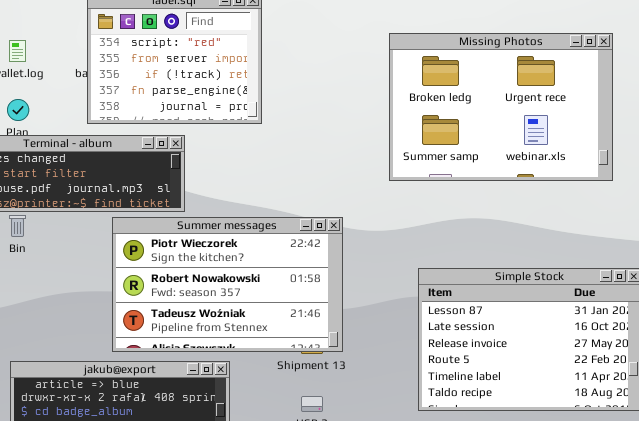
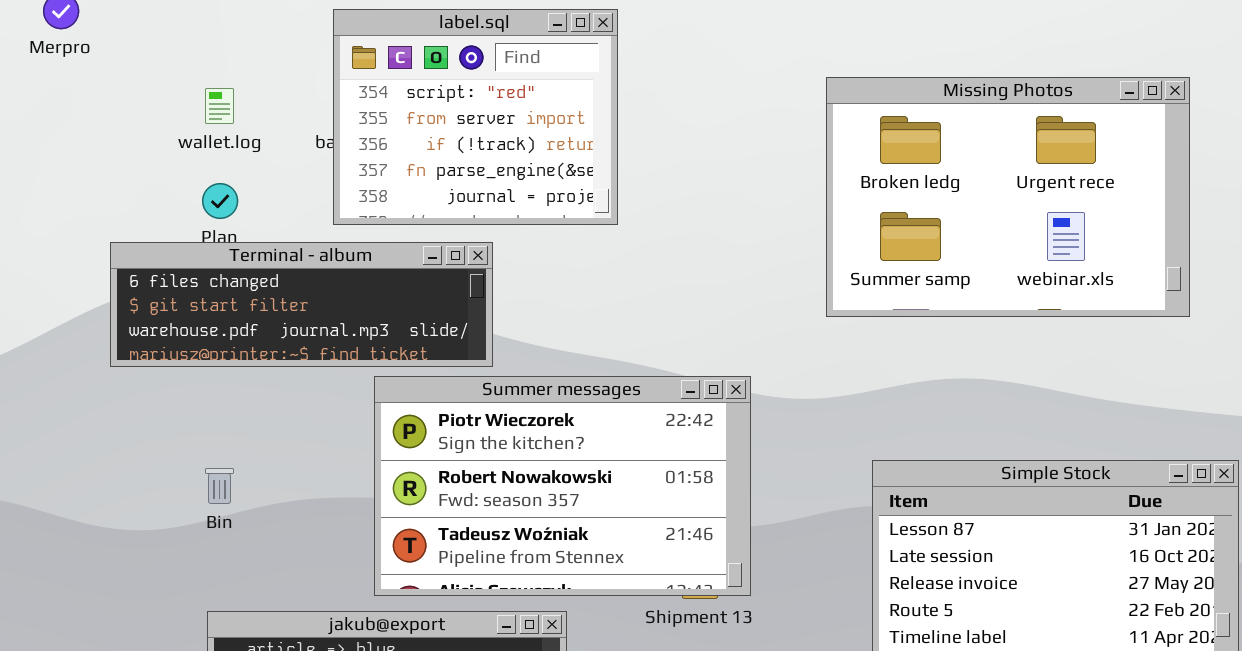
Bin: [9,215,26,237] -> [205,468,234,504], moved

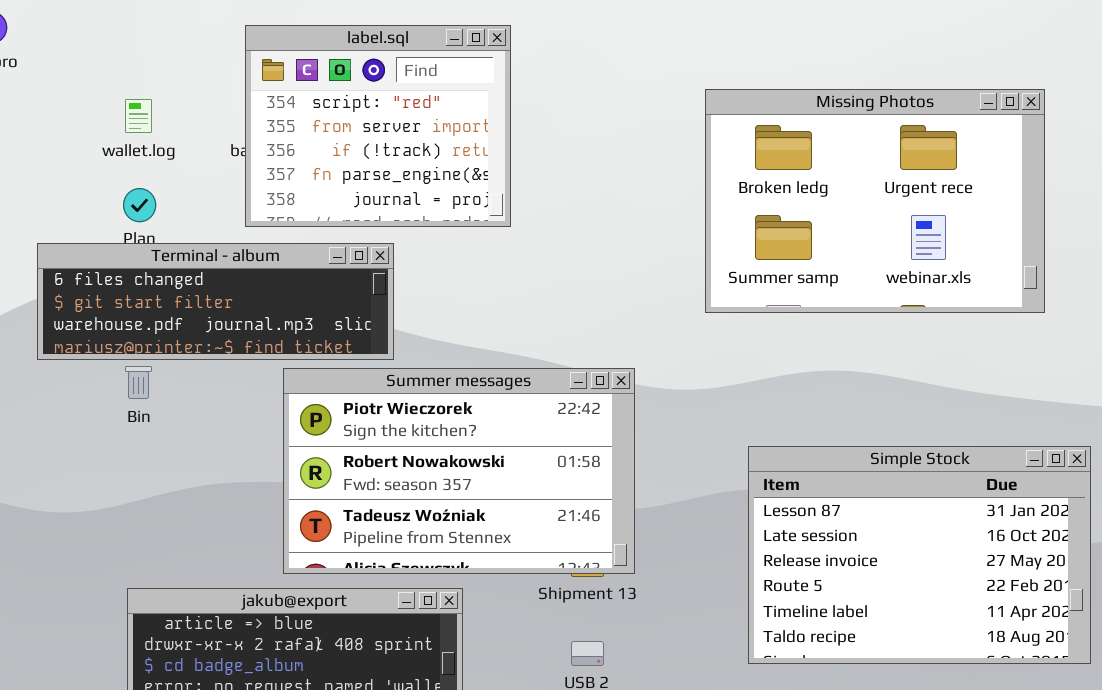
Bin: [205,468,234,504] -> [125,366,152,399], moved

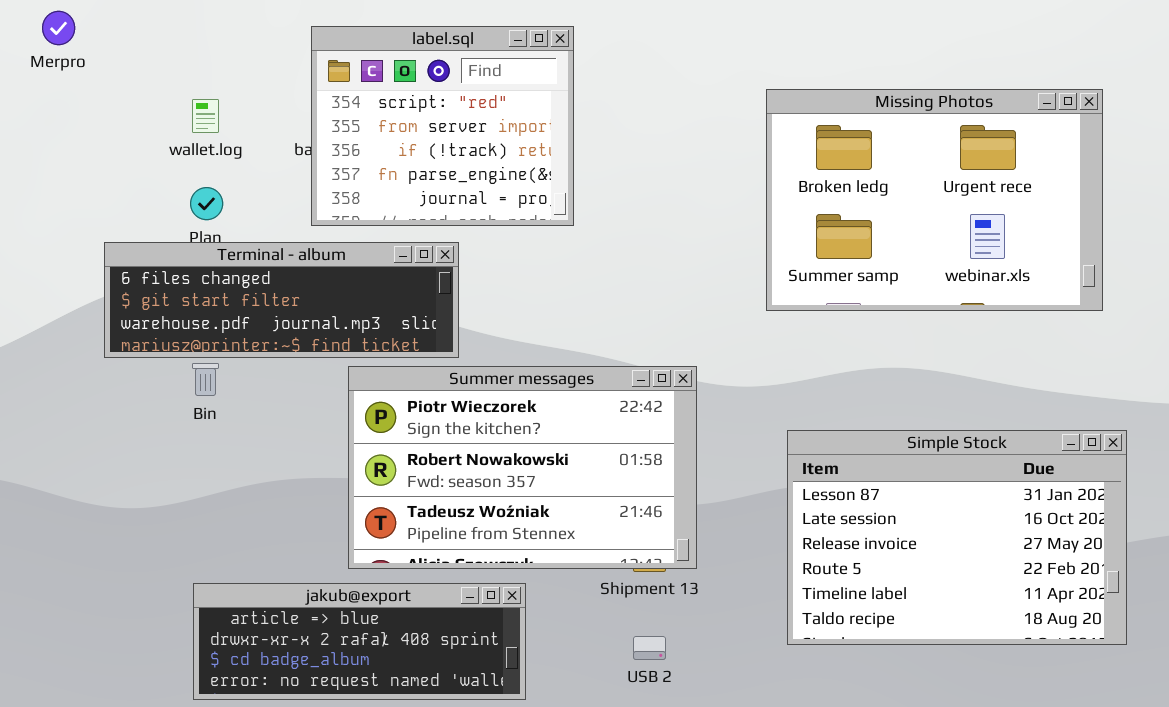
Simple Stock: [748,446,1091,664] -> [787,430,1127,645], moved

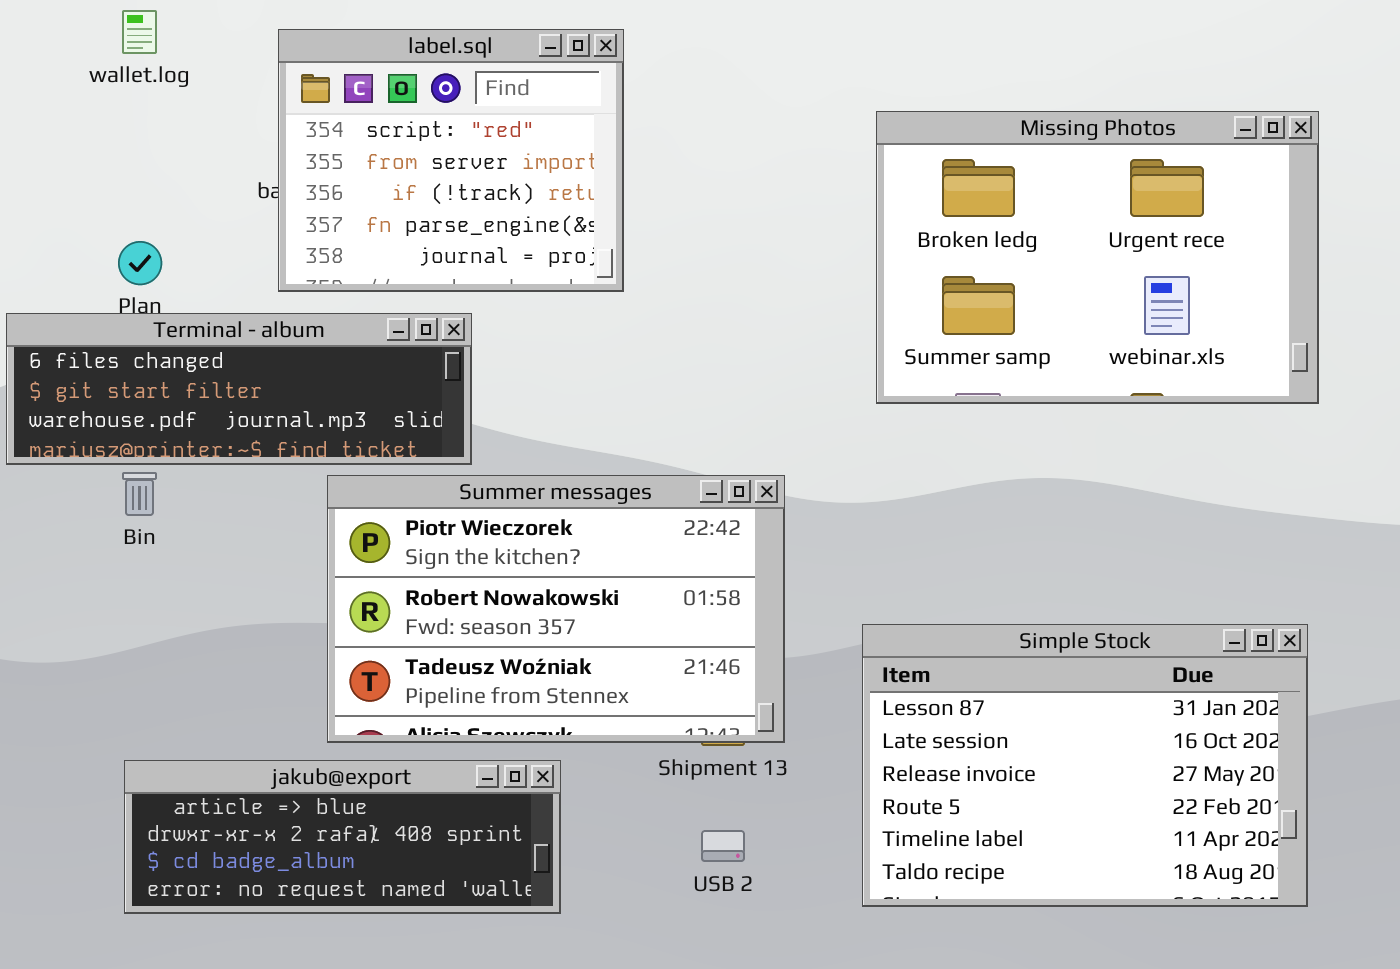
wallet.log: [192,99,219,133] -> [122,10,157,54], moved
Simple Stock: [787,430,1127,645] -> [862,624,1308,907], moved

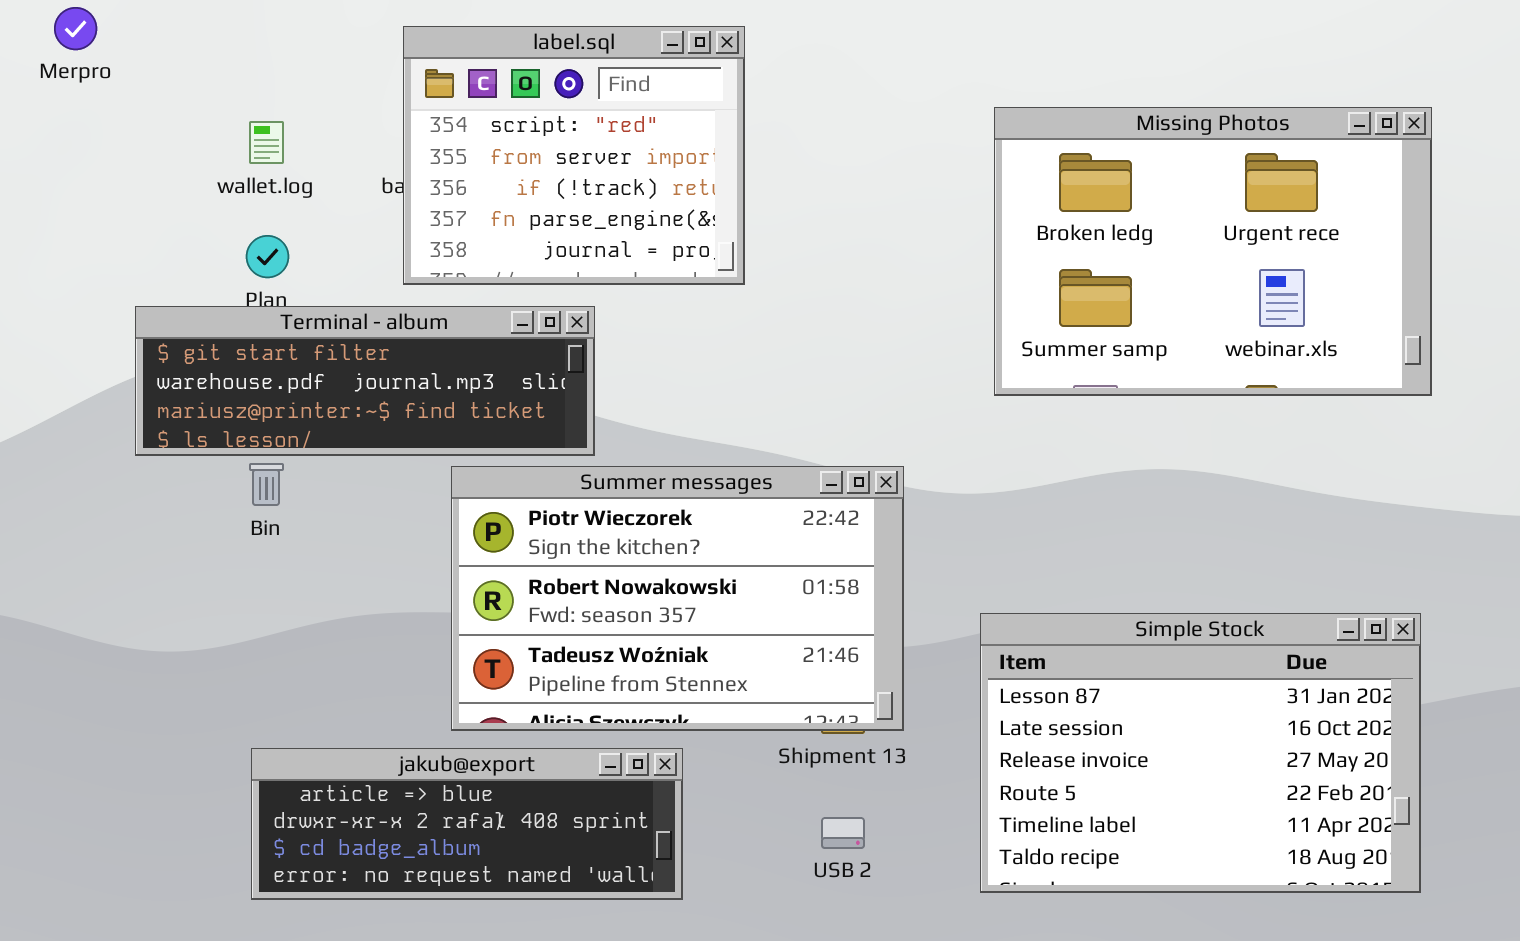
wallet.log: [122,10,157,54] -> [249,121,284,164], moved
Terminal - album: [6,313,472,465] -> [135,306,595,456], scrolled down 1 row

